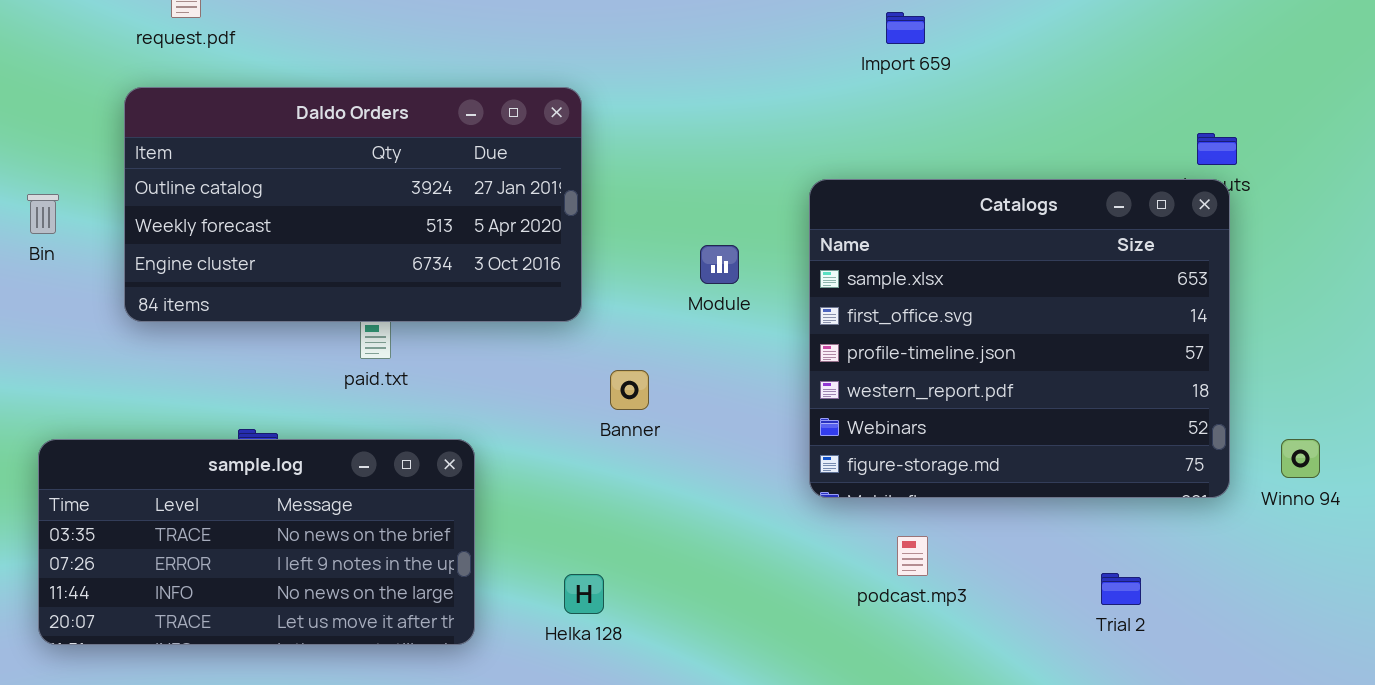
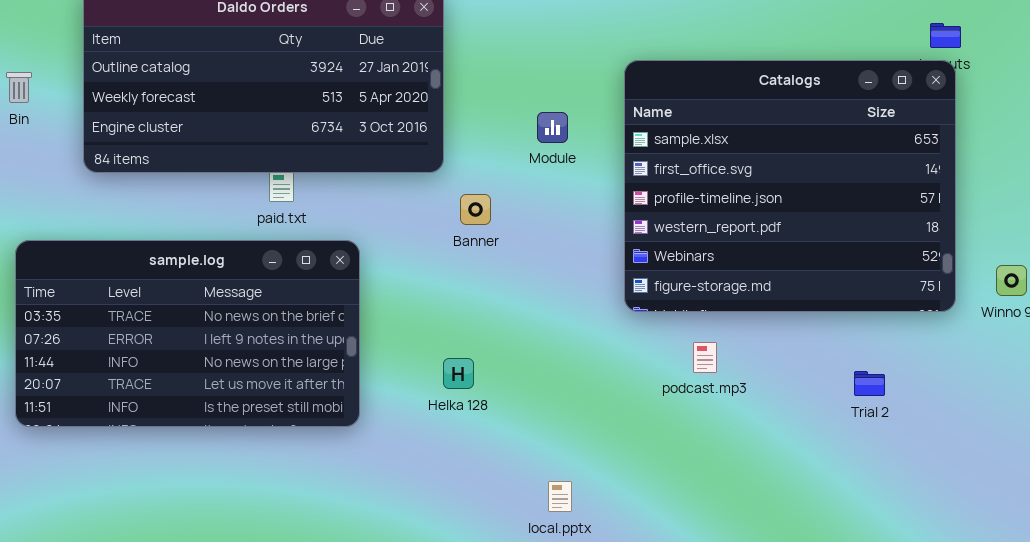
Banner: [610,370,649,410] -> [460,194,491,225], moved
sample.log: [38,439,475,645] -> [15,240,360,427], resized
Helka 128: [564,574,604,614] -> [443,358,474,389], moved

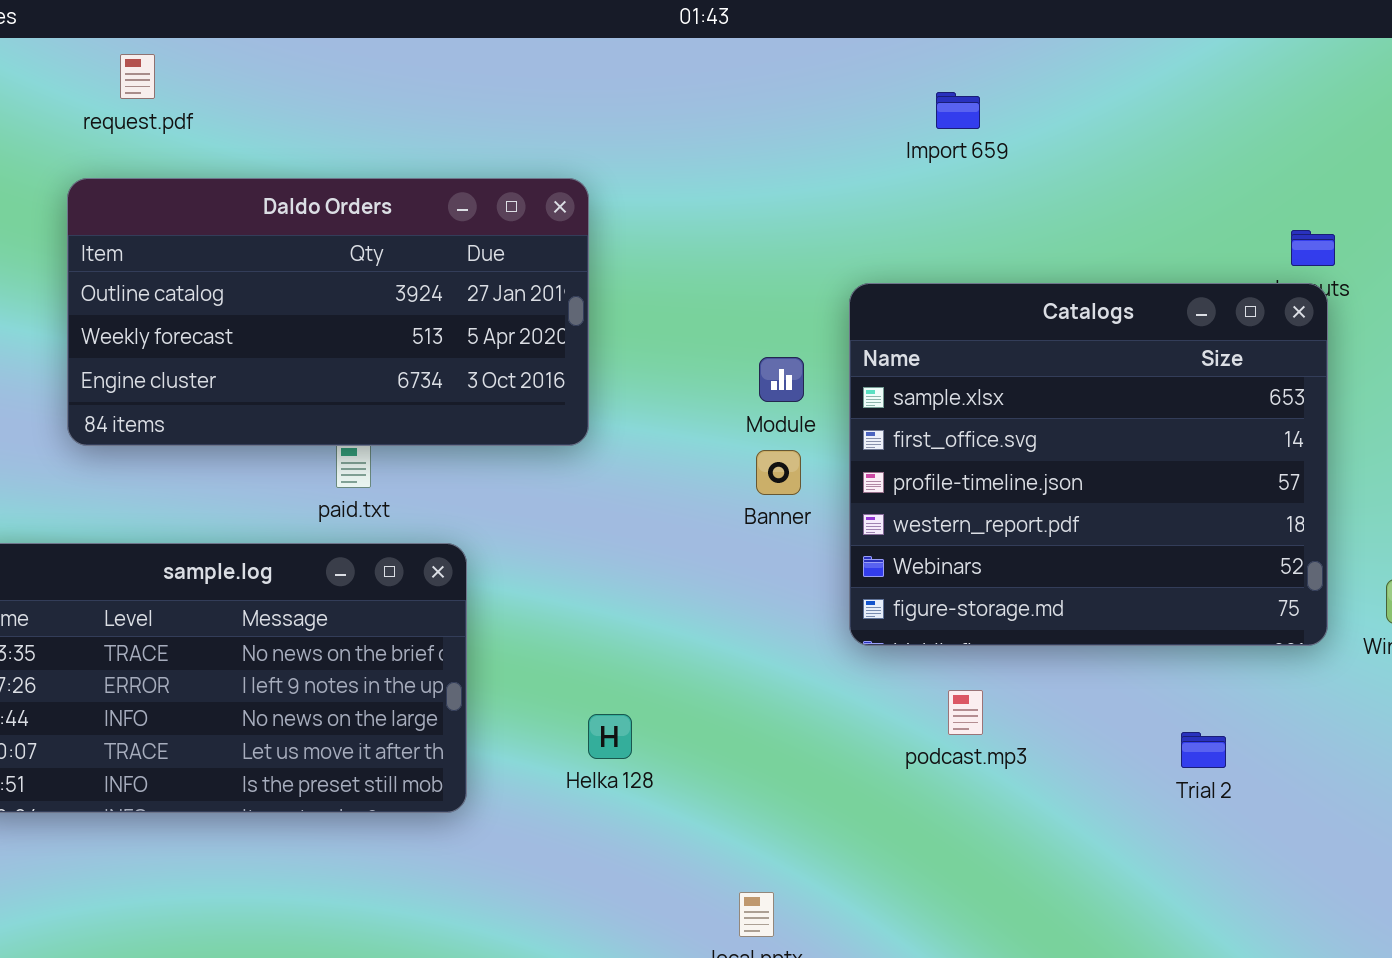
Module: [537,112,568,143] -> [759,357,804,402], moved
Banner: [460,194,491,225] -> [756,450,801,495], moved

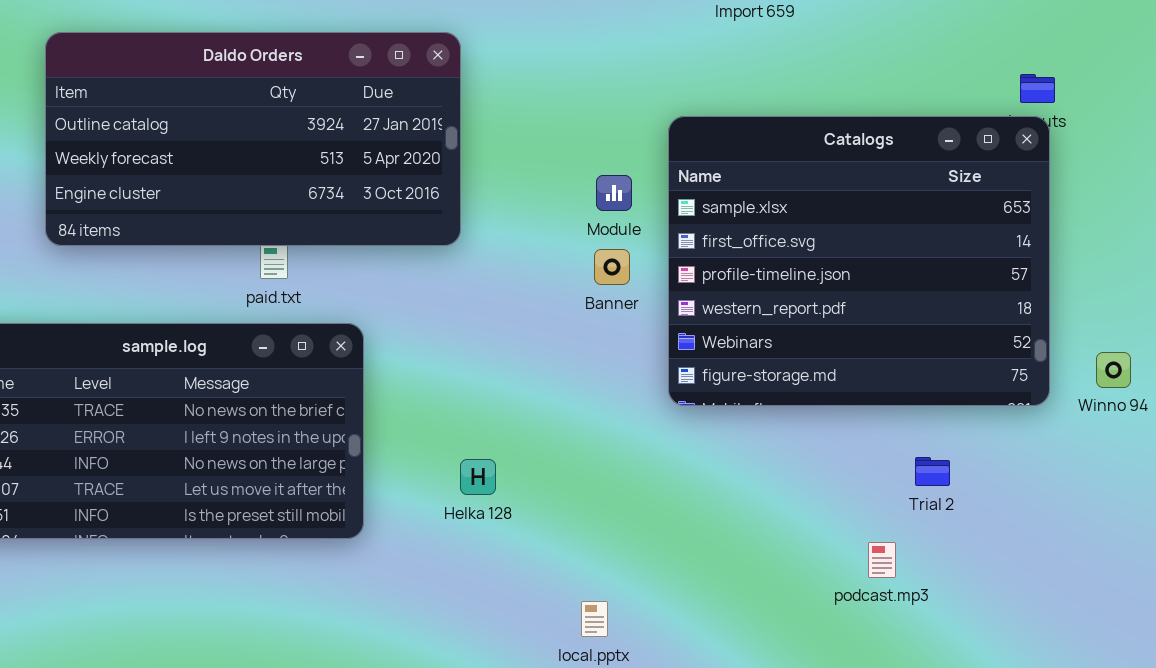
podcast.mp3: [948,690,983,735] -> [868,542,896,578], moved
Trial 2: [1181,732,1226,768] -> [915,457,950,486], moved

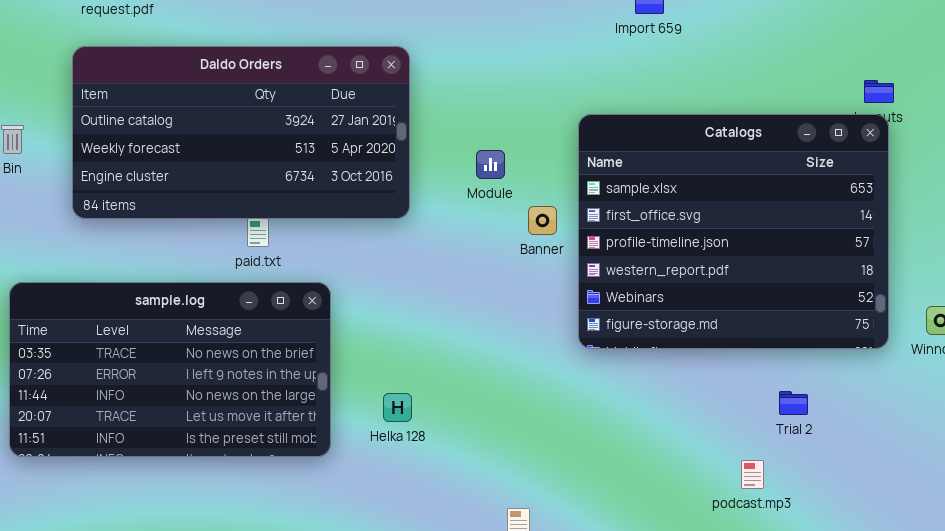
Module: [596,175,632,211] -> [476,150,505,179], moved
Banner: [594,249,630,285] -> [528,206,557,235], moved
Helka 128: [460,459,496,495] -> [383,393,412,422], moved

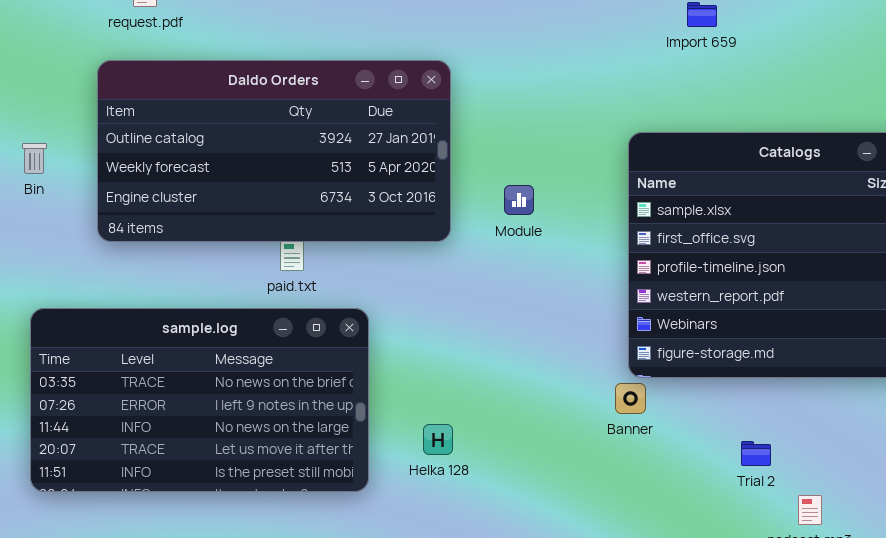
Module: [476,150,505,179] -> [504,185,534,215], moved
Banner: [528,206,557,235] -> [615,383,646,414], moved
Trial 2: [779,391,808,415] -> [741,441,771,466], moved

